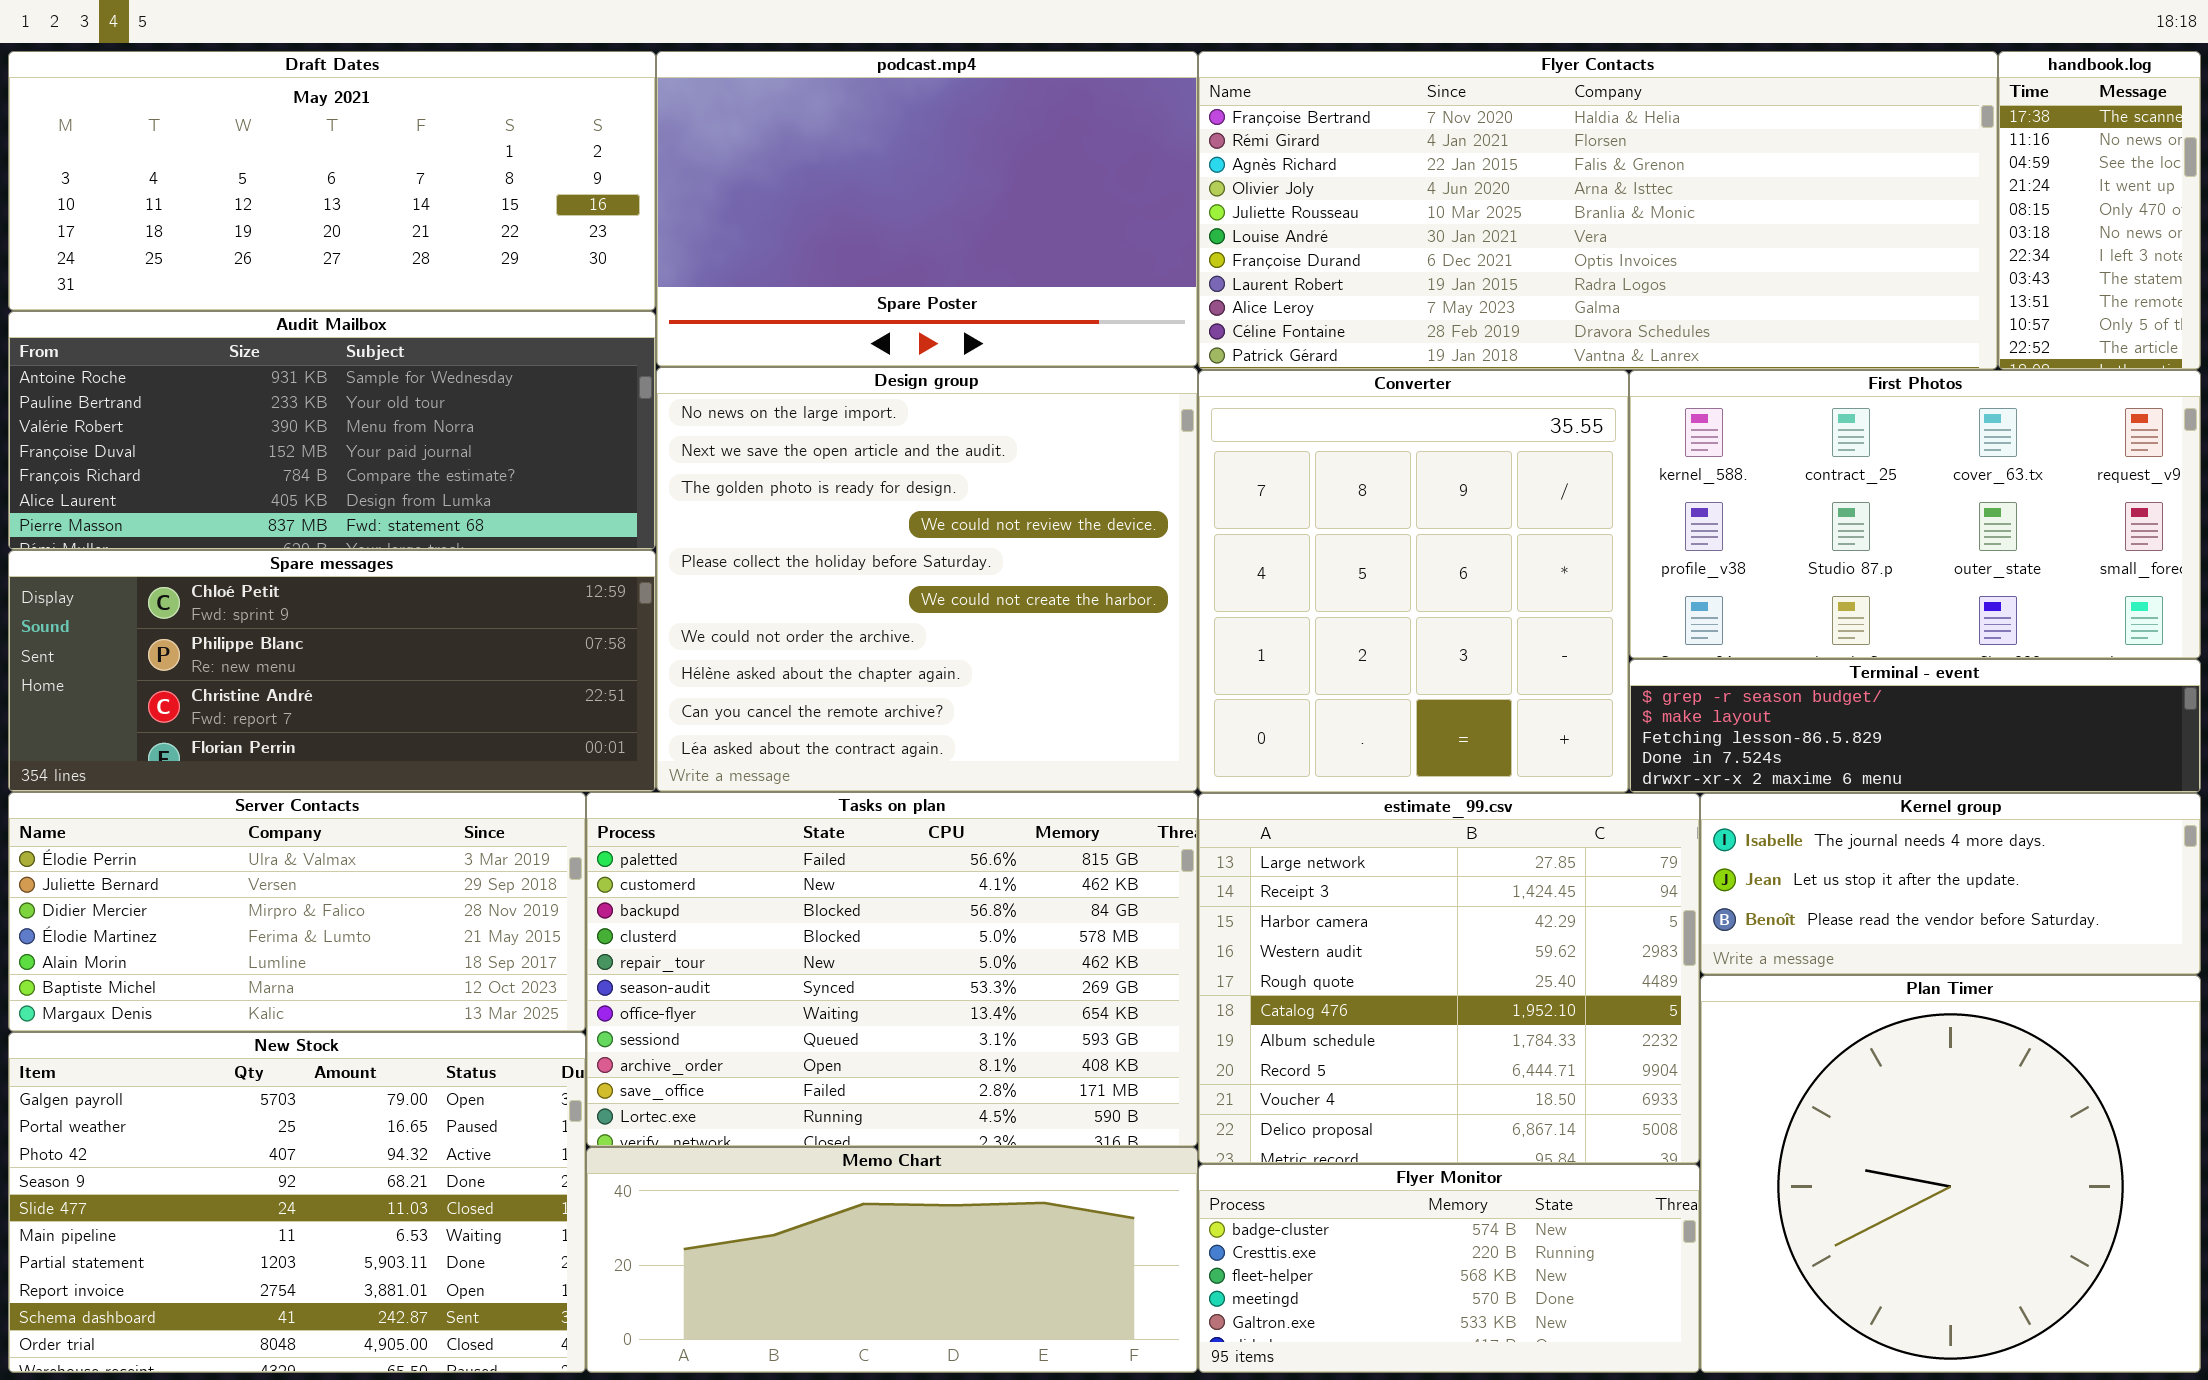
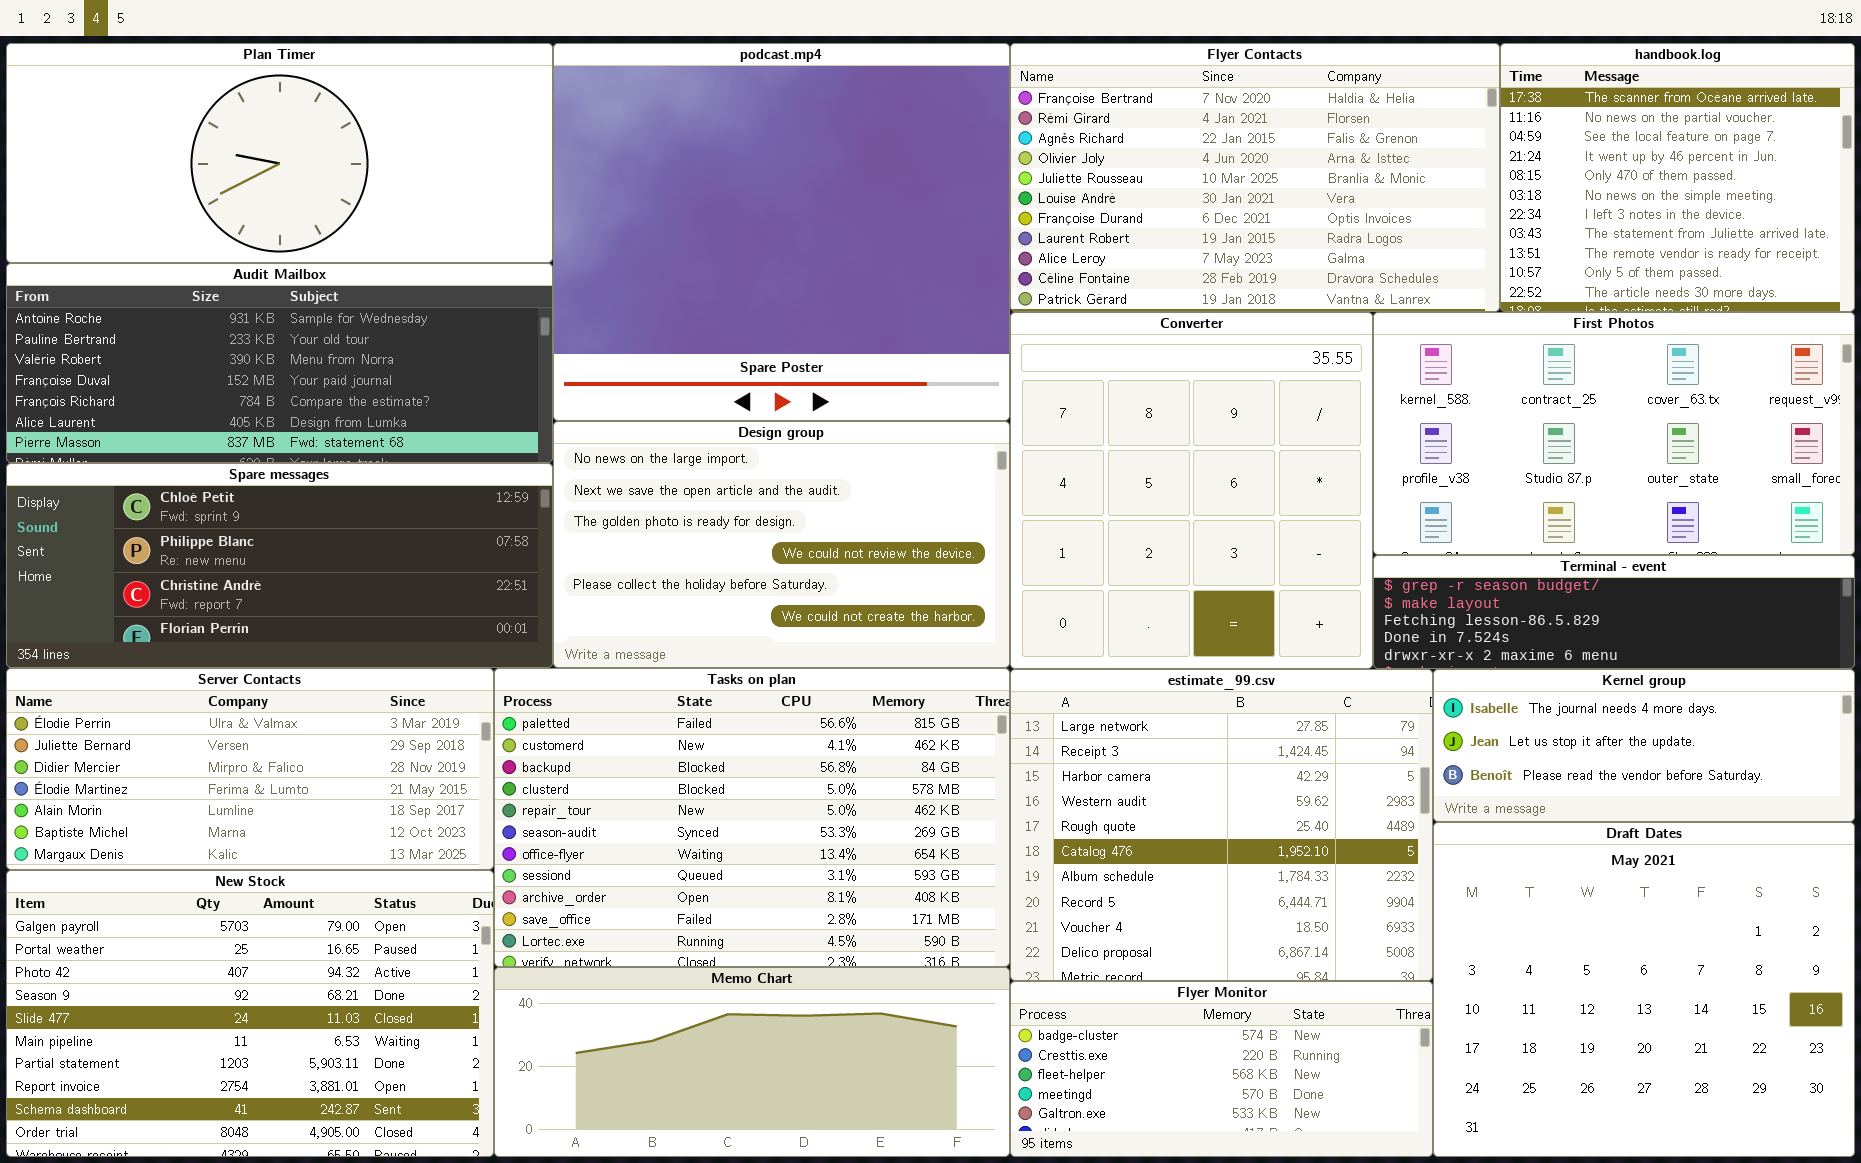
Draft Dates: [8,51,656,311] -> [1433,822,1855,1157], moved, resized
podcast.mp4: [656,51,1198,367] -> [553,43,1010,421], resized
Flyer Contacts: [1198,51,1998,370] -> [1010,43,1500,312], resized
handbook.log: [1998,51,2201,370] -> [1500,43,1855,312], resized
Design group: [656,367,1198,792] -> [553,421,1010,668], resized
Plan Timer: [1700,975,2201,1373] -> [6,43,553,263], moved, resized

